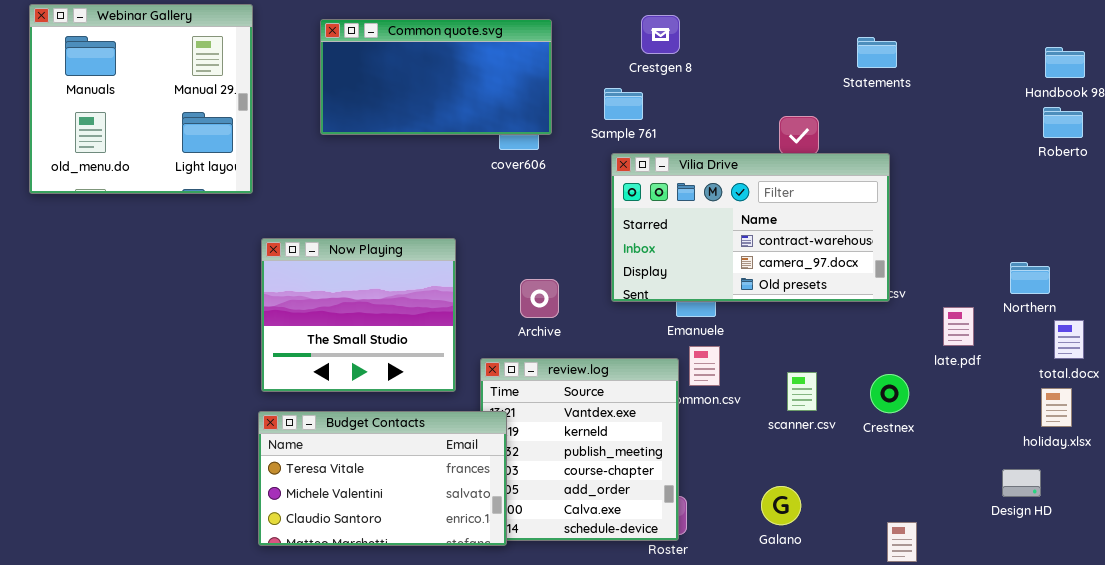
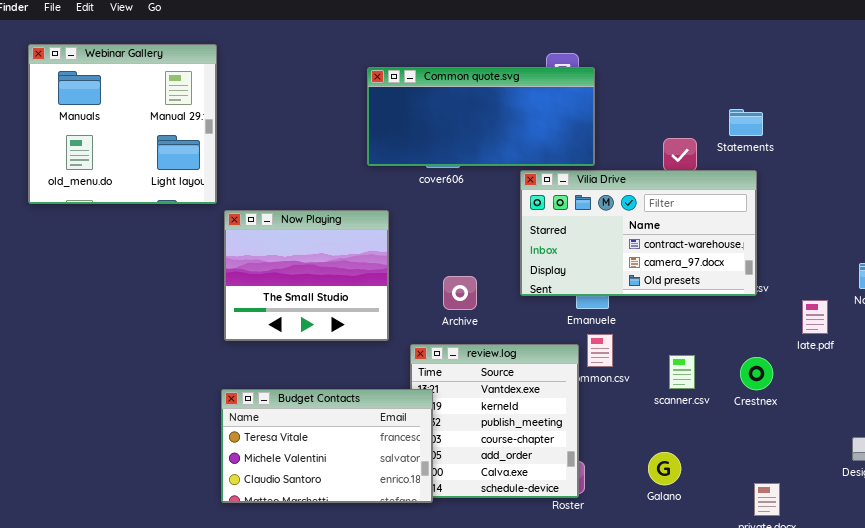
Common quote.svg: [320,19,552,135] -> [367,67,595,166], moved, resized
Statements: [857,37,897,68] -> [729,109,763,136], moved
Now Playing: [261,238,456,392] -> [224,210,389,341], moved

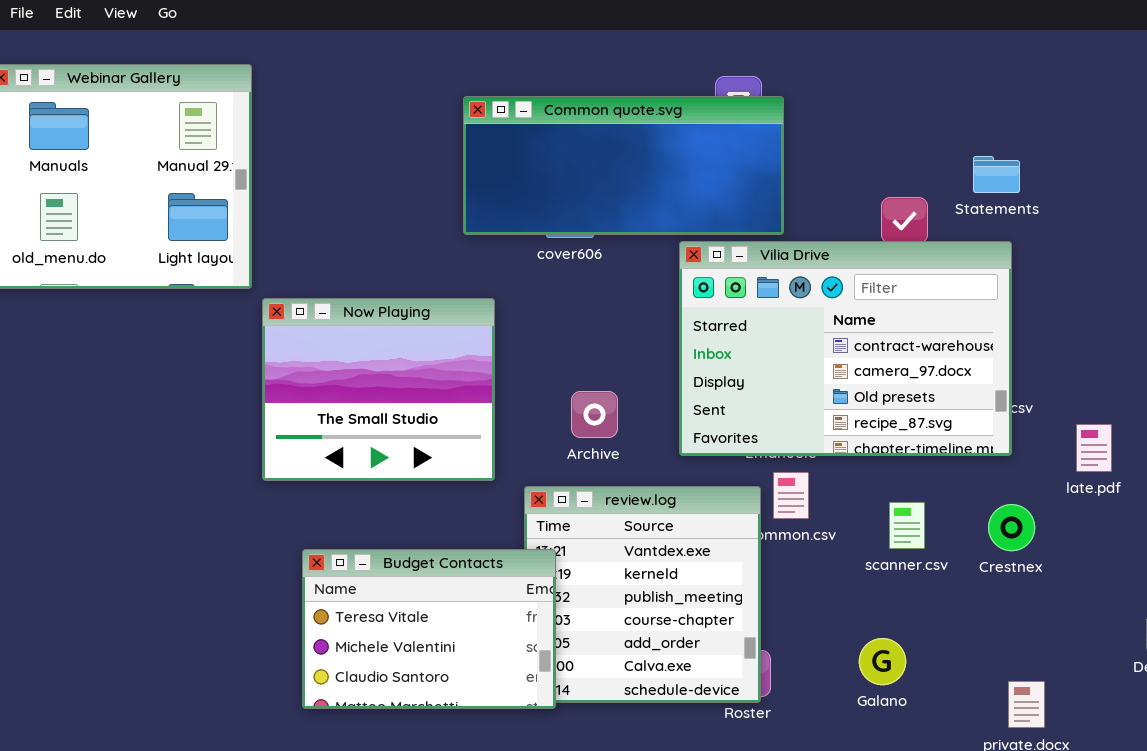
Vilia Drive: [520,170,757,296] -> [679,241,1012,456], resized
Budget Contacts: [221,389,433,503] -> [302,549,556,709], resized

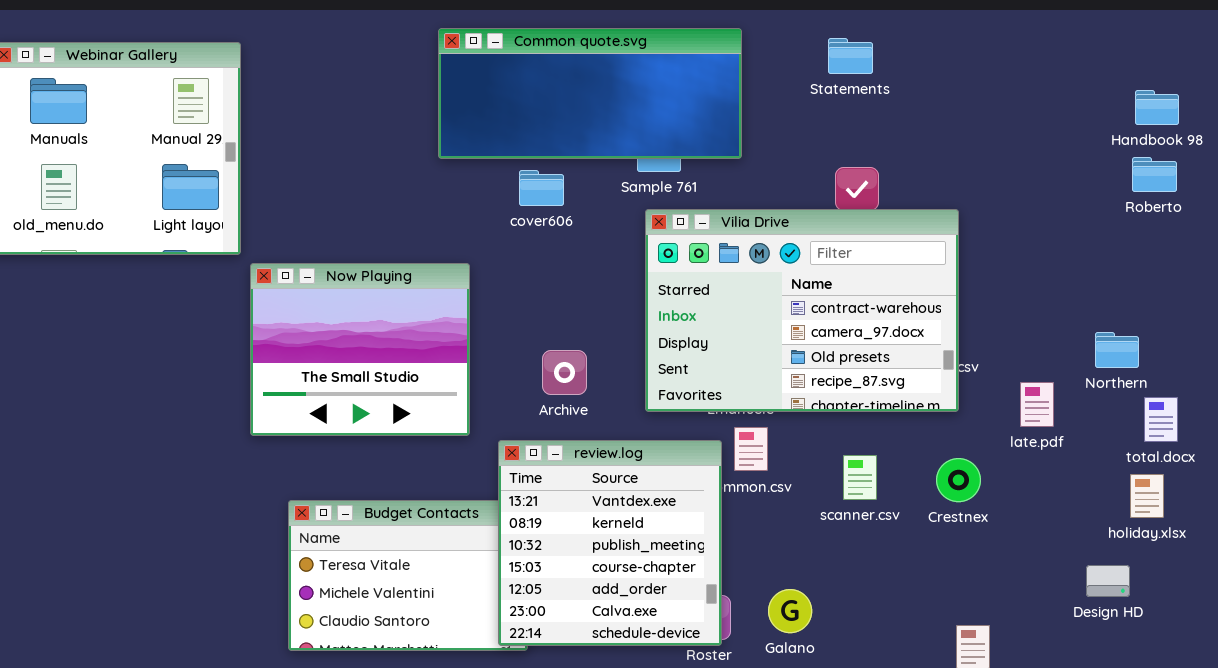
Common quote.svg: [463,96,784,235] -> [438,28,742,159], moved
Statements: [973,156,1020,193] -> [828,38,873,74], moved
review.log: [524,486,761,703] -> [498,440,722,646], raised
Galano: [859,638,906,685] -> [768,589,812,633], moved

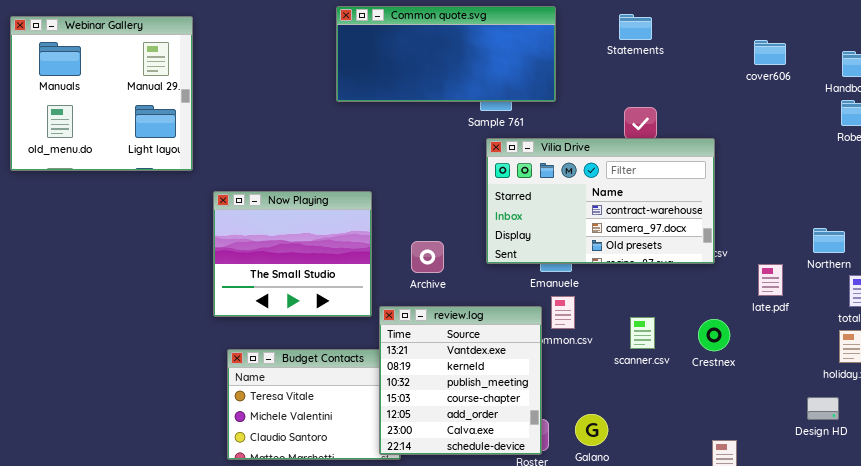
cover606: [519,170,564,206] -> [754,40,786,65], moved
Vilia Drive: [645,209,959,412] -> [486,138,715,264], resized
Now Playing: [250,263,470,436] -> [213,191,372,317], moved

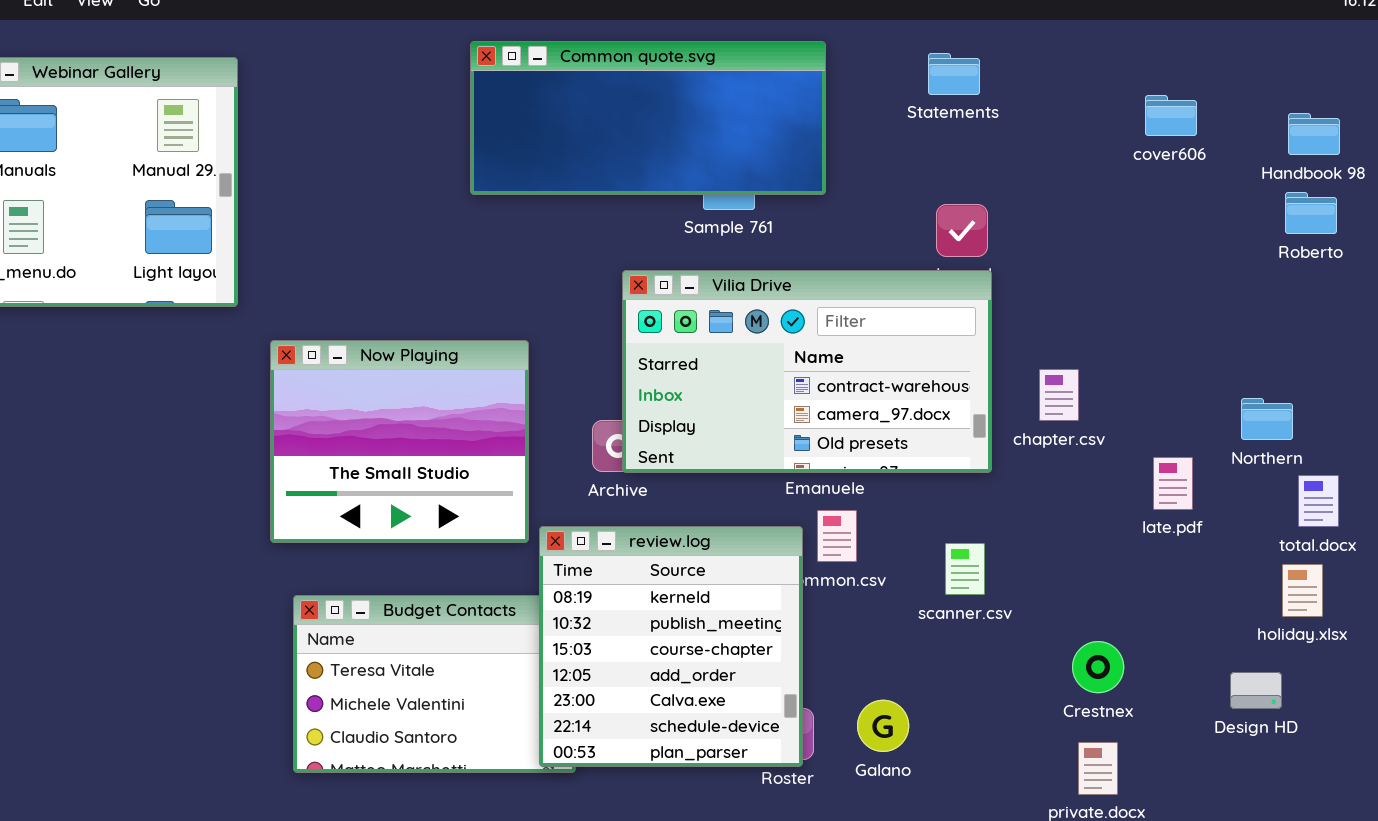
Vilia Drive: [486,138,715,264] -> [622,270,992,473], moved
review.log: [379,306,542,455] -> [539,526,803,767], scrolled down 1 row
Crestnex: [698,319,730,351] -> [1072,641,1124,693], moved

